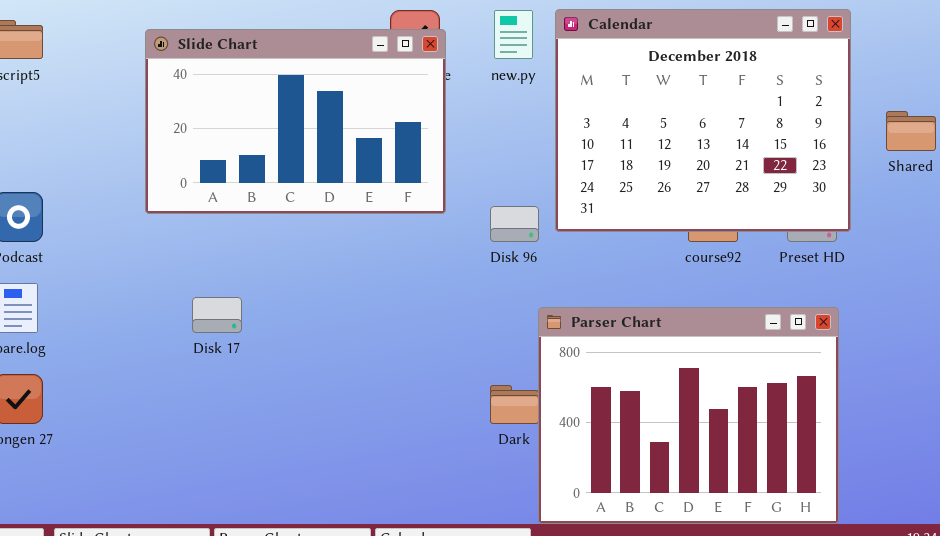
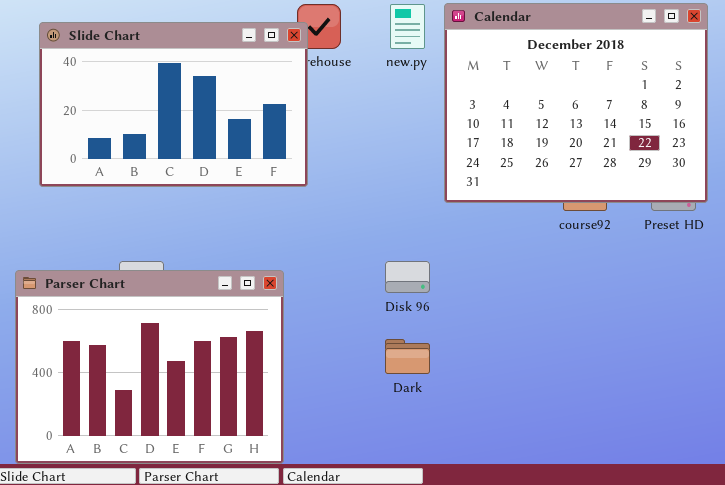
Slide Chart: [145,29,446,214] -> [39,22,308,187], moved
Disk 96: [490,206,539,242] -> [385,261,430,293], moved
Parser Chart: [538,307,839,524] -> [15,270,284,464], moved

